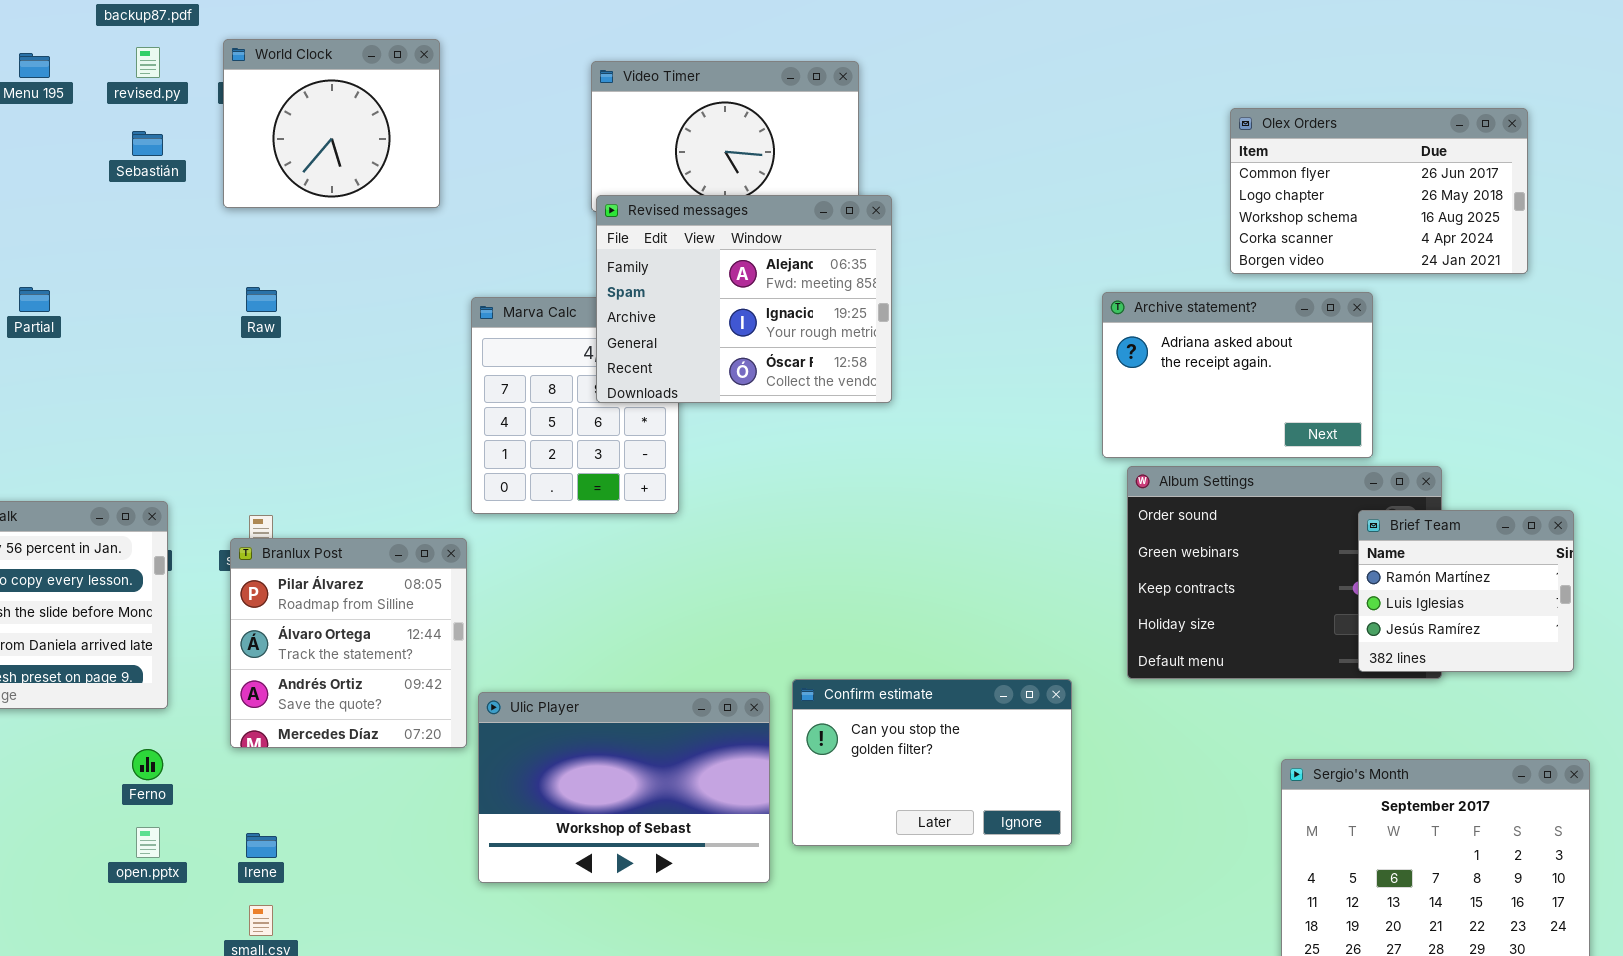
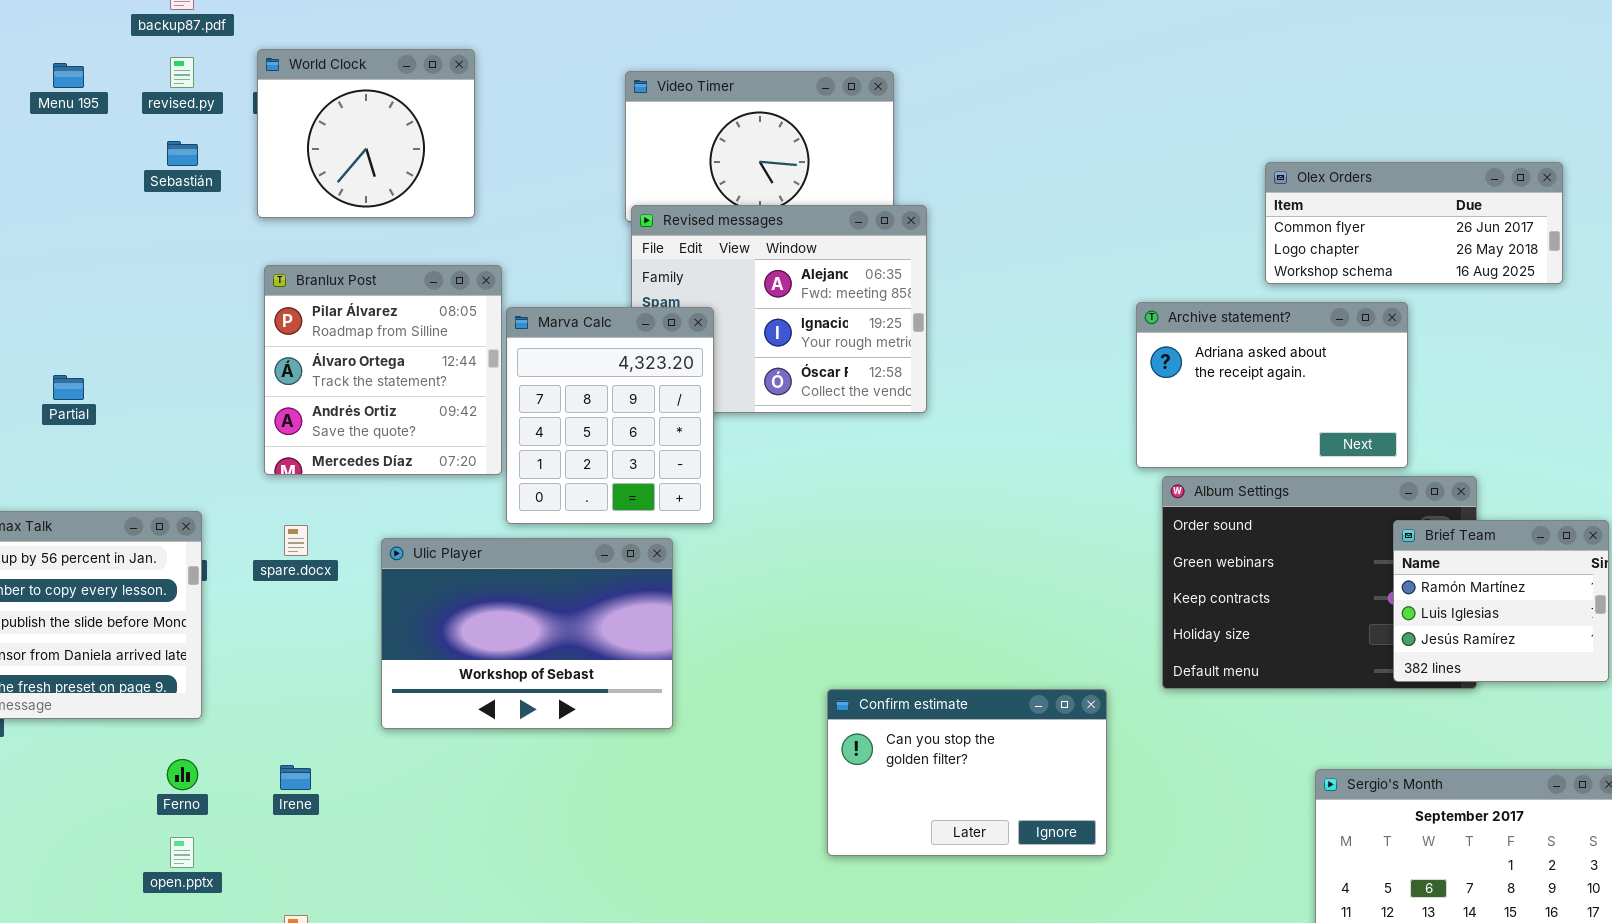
Olex Orders: [1230,108,1528,274] -> [1265,162,1563,284], resized
Partial: [19,287,50,312] -> [53,375,84,400], moved
Marva Calc: [471,297,679,514] -> [506,307,714,524], raised
Branlux Post: [230,538,467,748] -> [264,265,502,475], moved
Ulic Player: [478,692,770,883] -> [381,538,673,729], moved
Irene: [246,833,277,858] -> [280,765,311,790], moved

